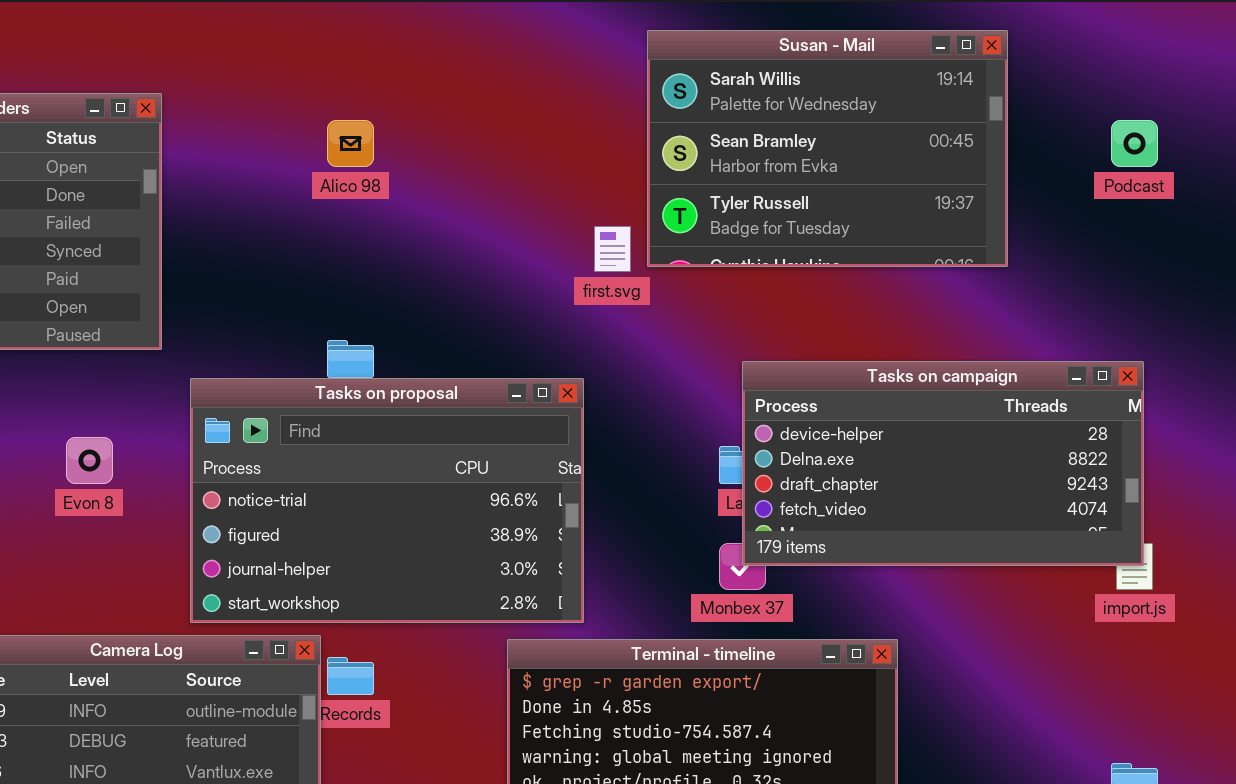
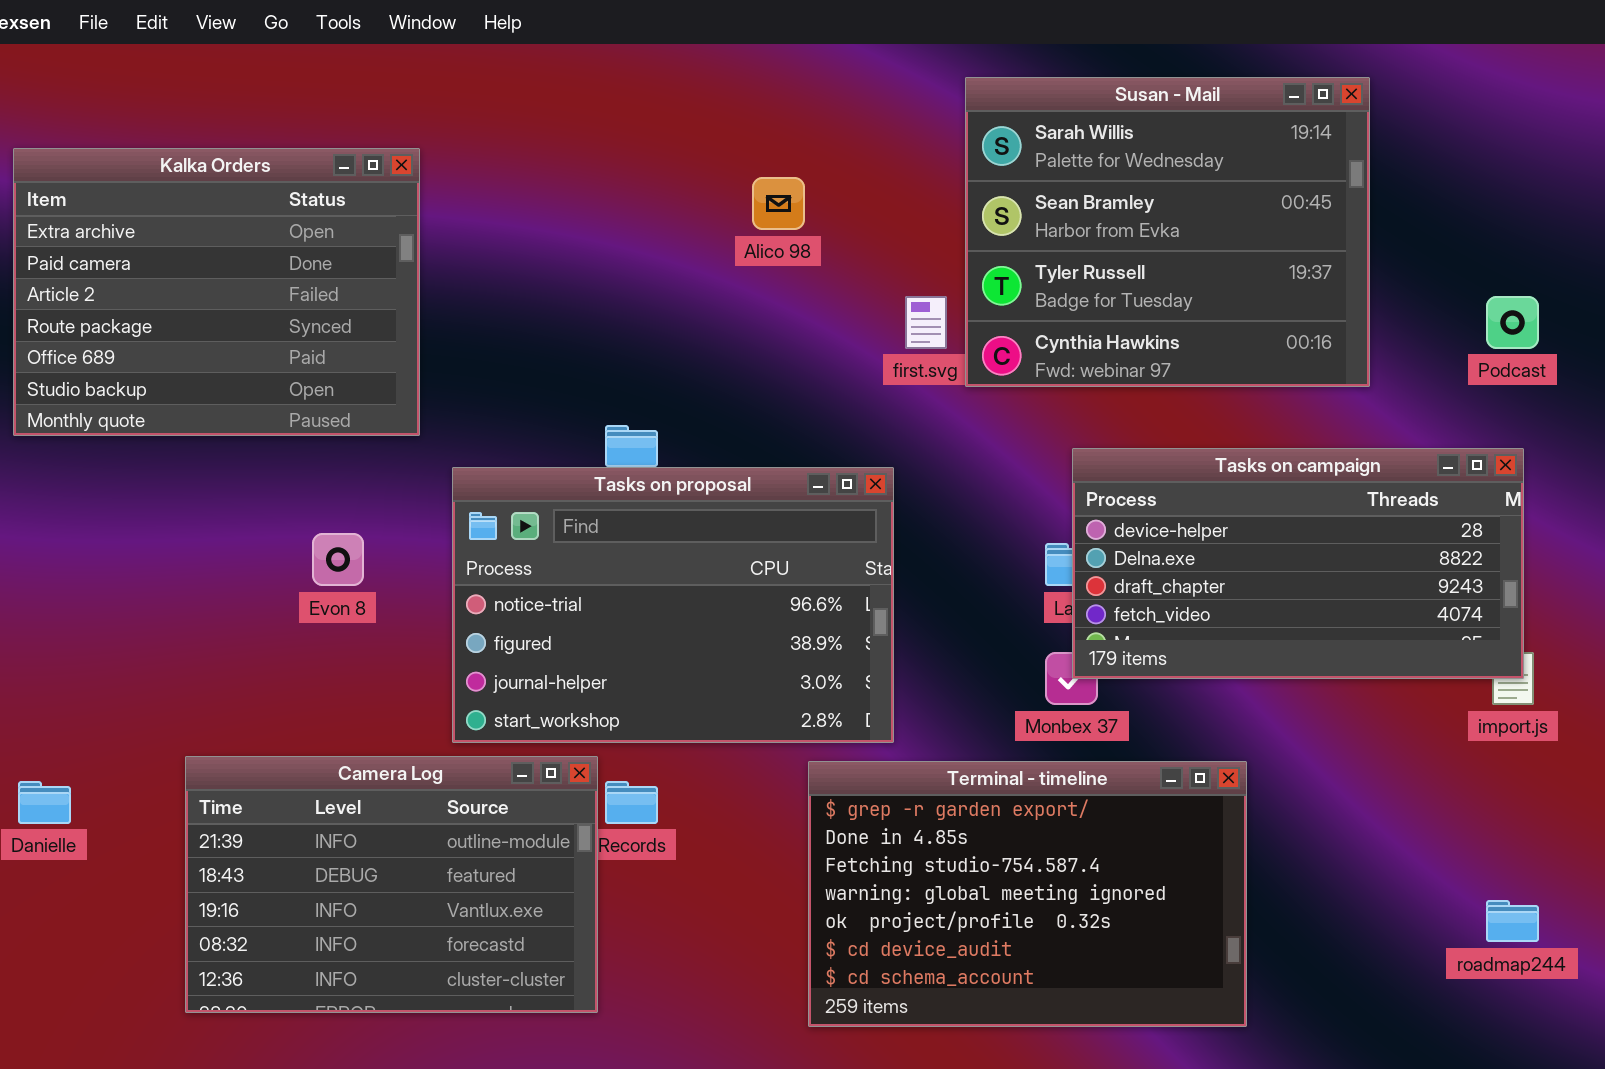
Susan - Mail: [647,30,1008,267] -> [965,77,1370,387], resized
Alico 98: [327,120,374,167] -> [752,177,805,230], moved
Podcast: [1111,120,1158,167] -> [1486,296,1539,349], moved

